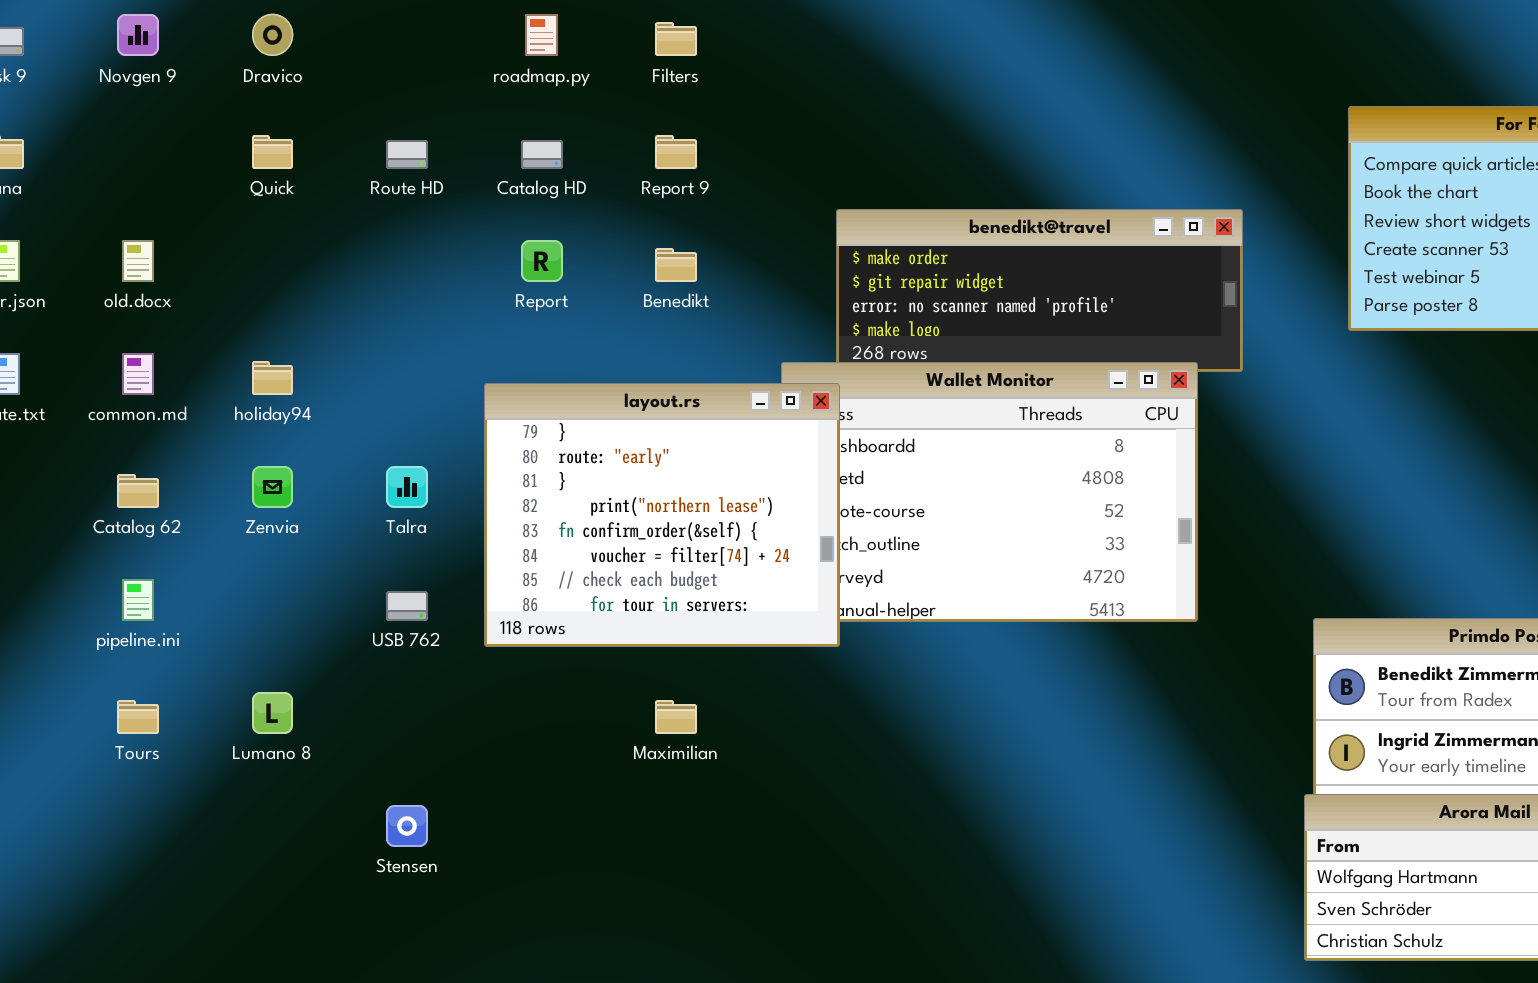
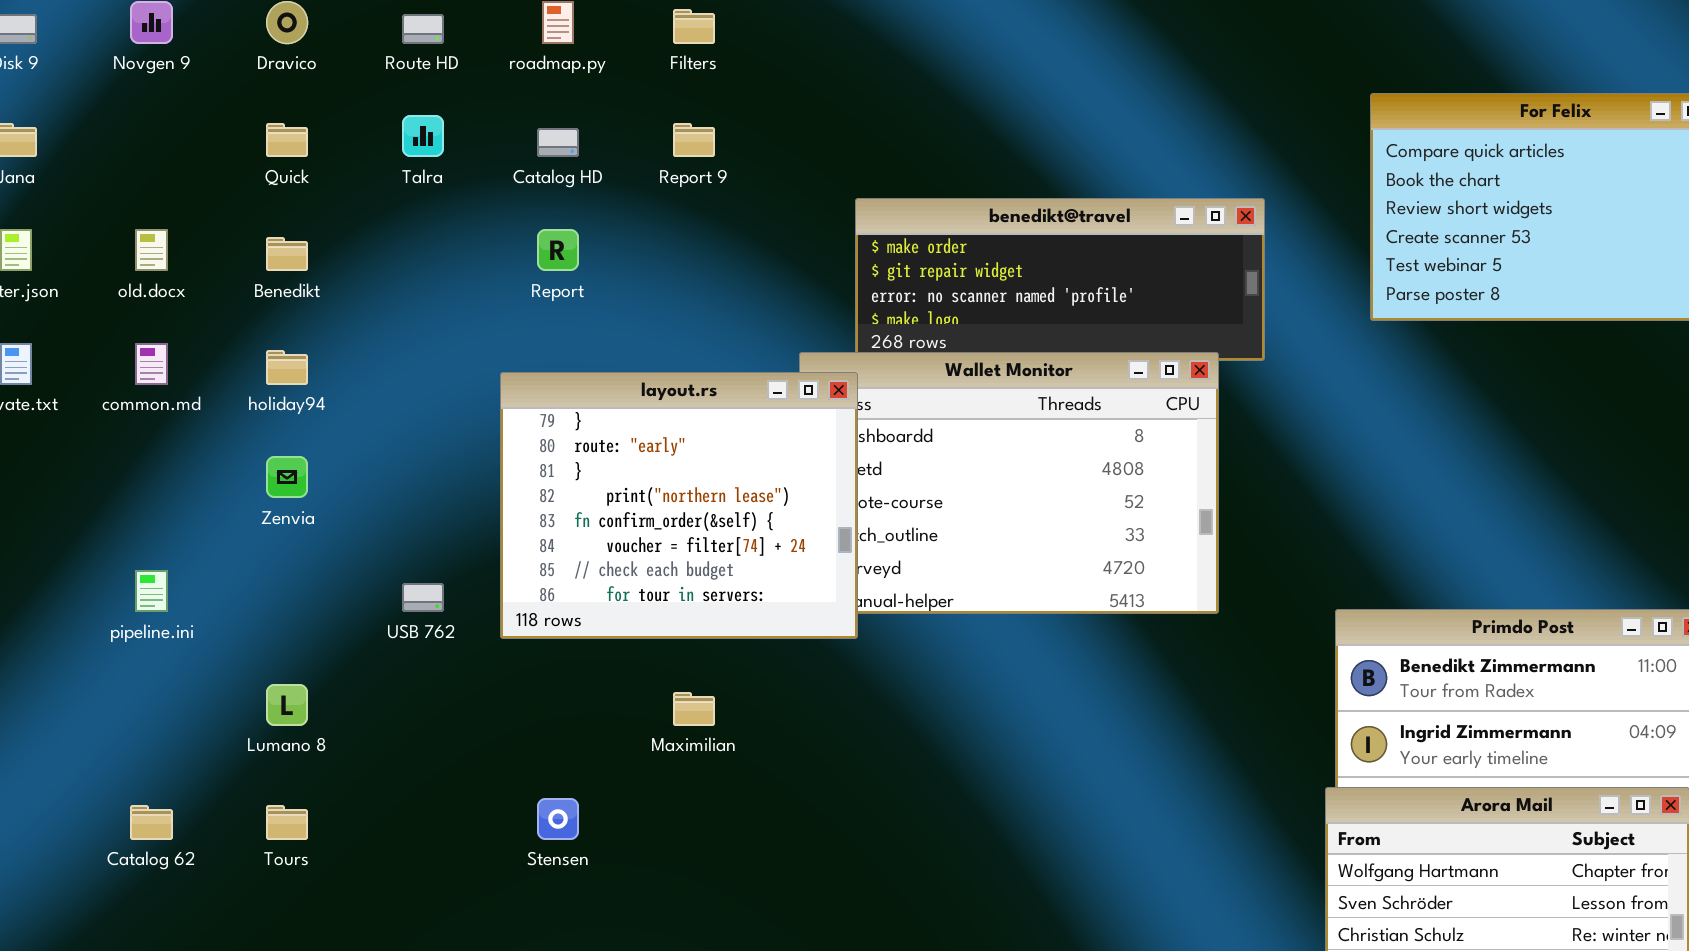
Route HD: [386,140,428,169] -> [402,14,444,44], moved
Benedikt: [655,248,697,282] -> [266,237,308,271], moved
Talra: [386,466,428,508] -> [402,115,444,157], moved
Catalog 62: [117,474,159,508] -> [130,805,173,840], moved
Tours: [117,700,159,734] -> [266,805,308,840], moved
Stensen: [386,805,428,847] -> [537,798,579,840], moved

